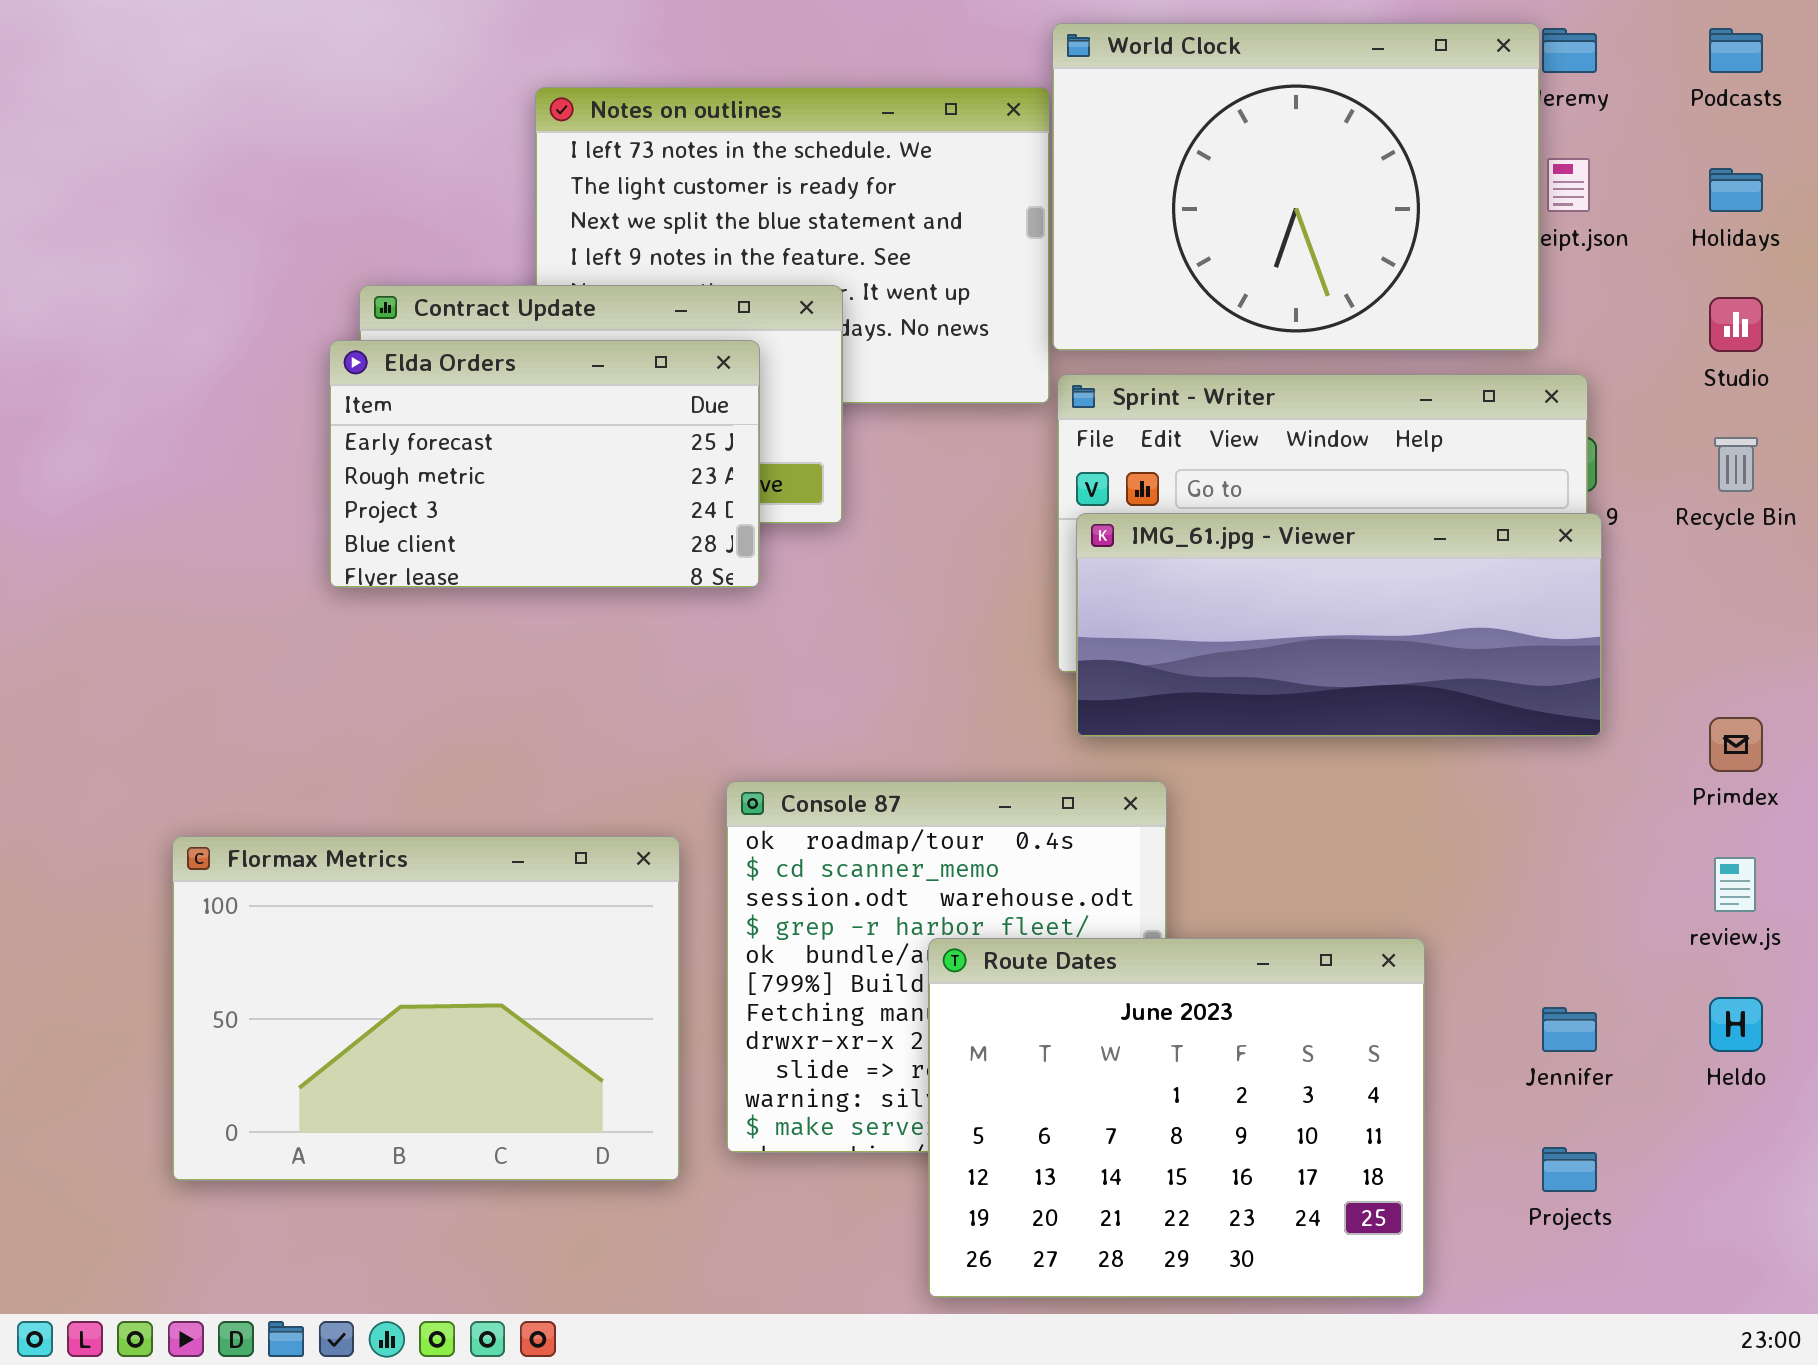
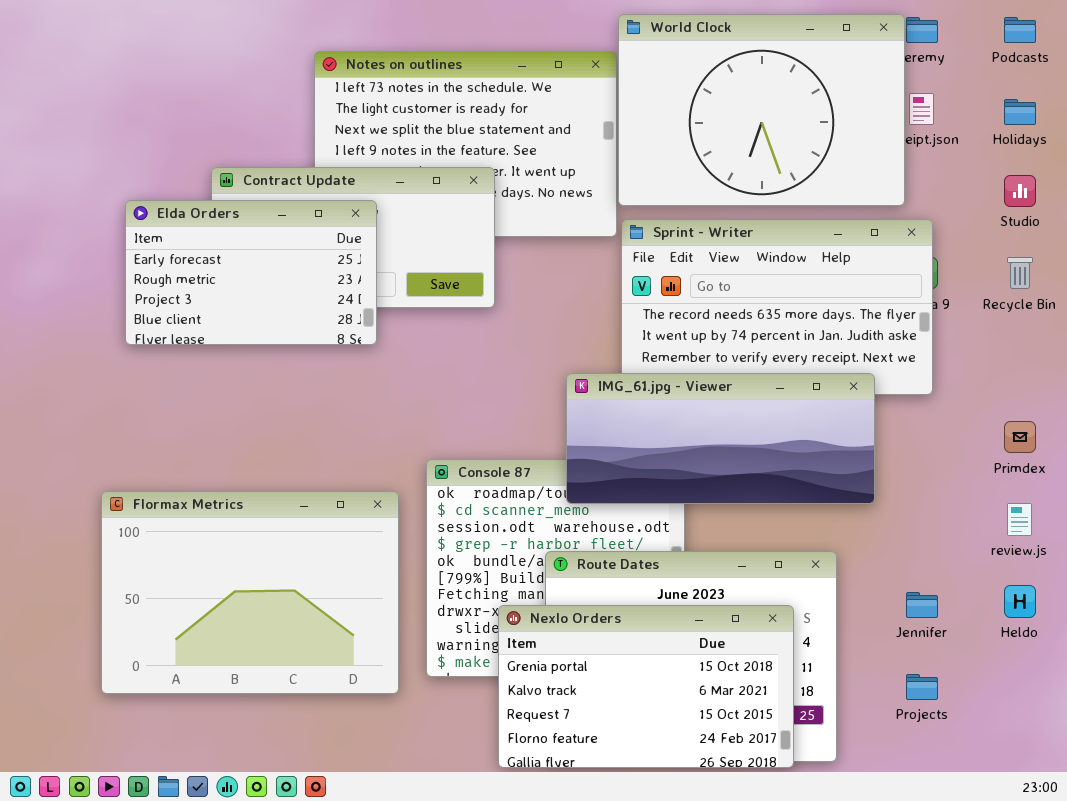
Elda Orders: [329,340,760,588] -> [125,200,377,345], moved
IMG_61.jpg - Viewer: [1076,513,1602,737] -> [566,373,875,504], moved
Nexlo Orders: none -> [498,605,794,768], opened

